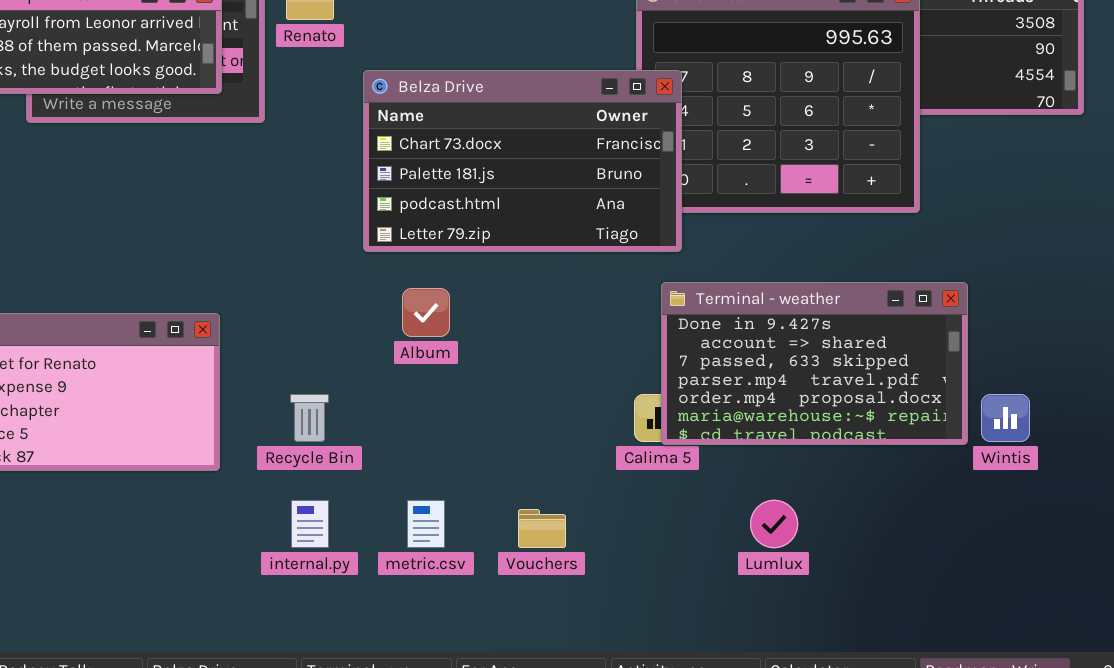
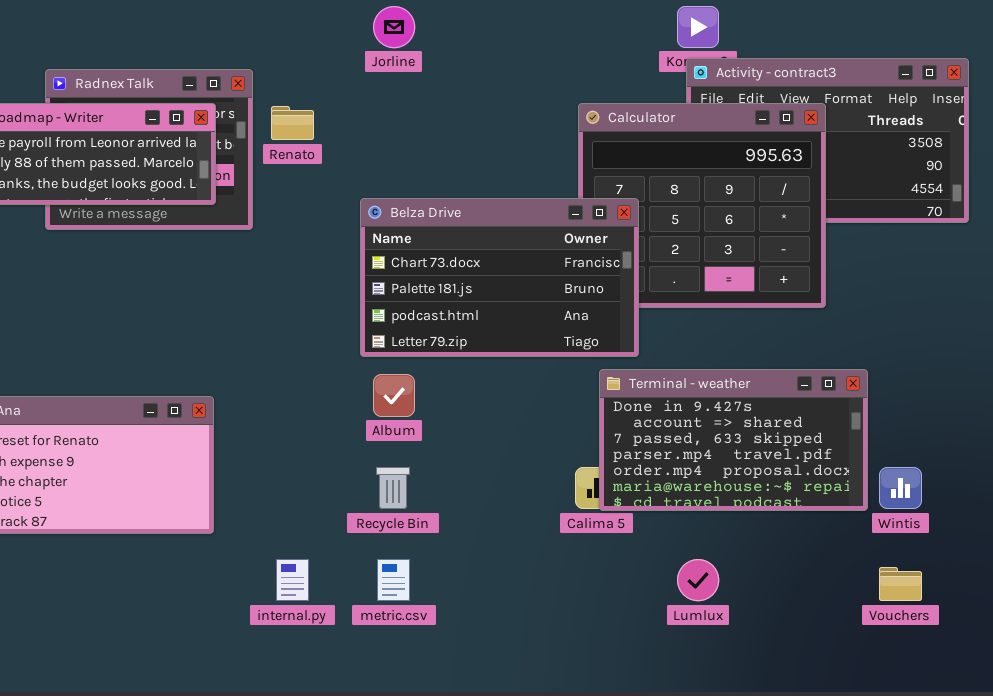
Belza Drive: [363,70,682,252] -> [360,198,639,357], moved
Recycle Bin: [290,394,329,442] -> [376,467,410,509], moved
Vouchers: [518,509,566,548] -> [879,567,922,601], moved

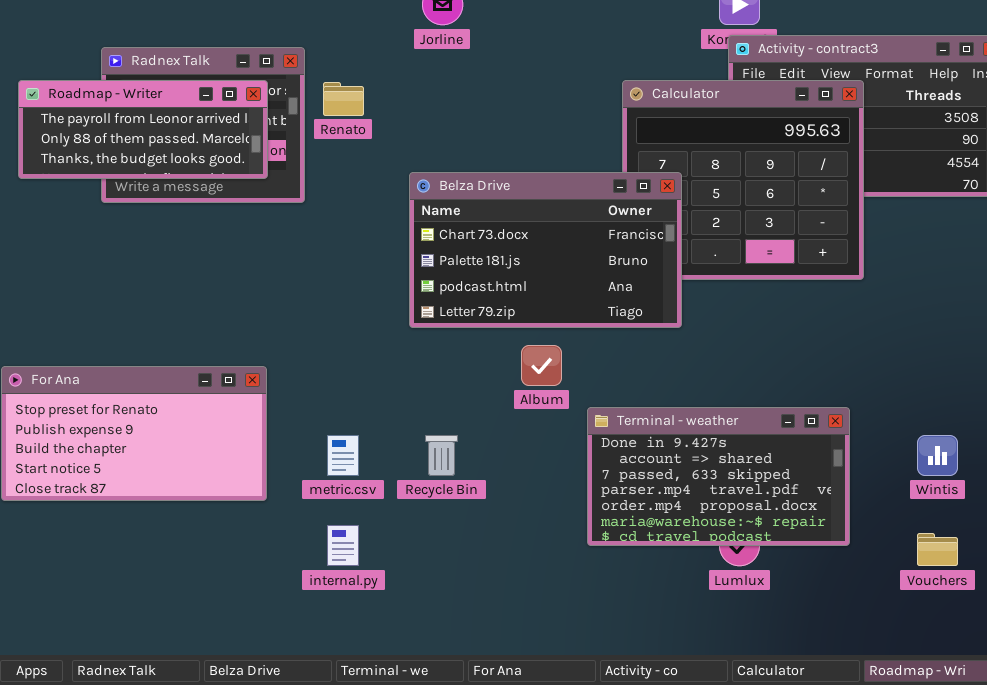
Terminal - weather: [599,369,868,511] -> [587,407,850,546], moved
Album: [373,374,415,417] -> [521,345,562,386], moved
metric.csv: [377,559,410,601] -> [327,435,359,476], moved

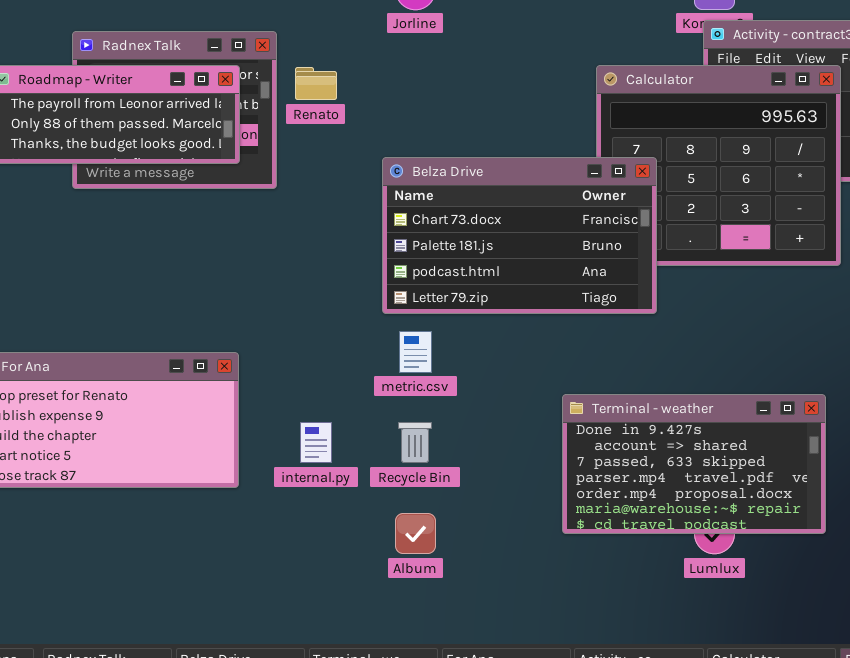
Album: [521,345,562,386] -> [395,513,436,554], moved
metric.csv: [327,435,359,476] -> [399,331,432,373], moved
internal.py: [327,525,359,566] -> [300,422,332,463], moved

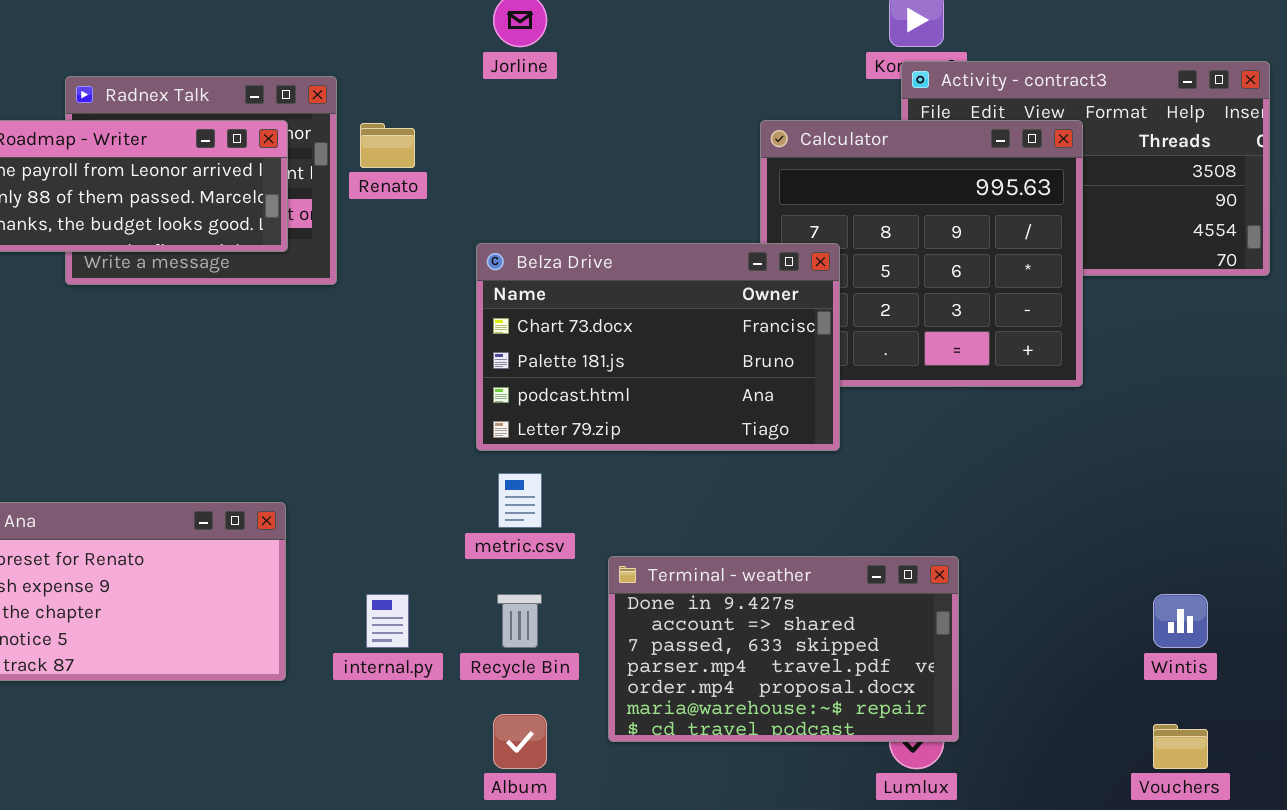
Terminal - weather: [562,394,826,534] -> [608,556,959,742], moved

